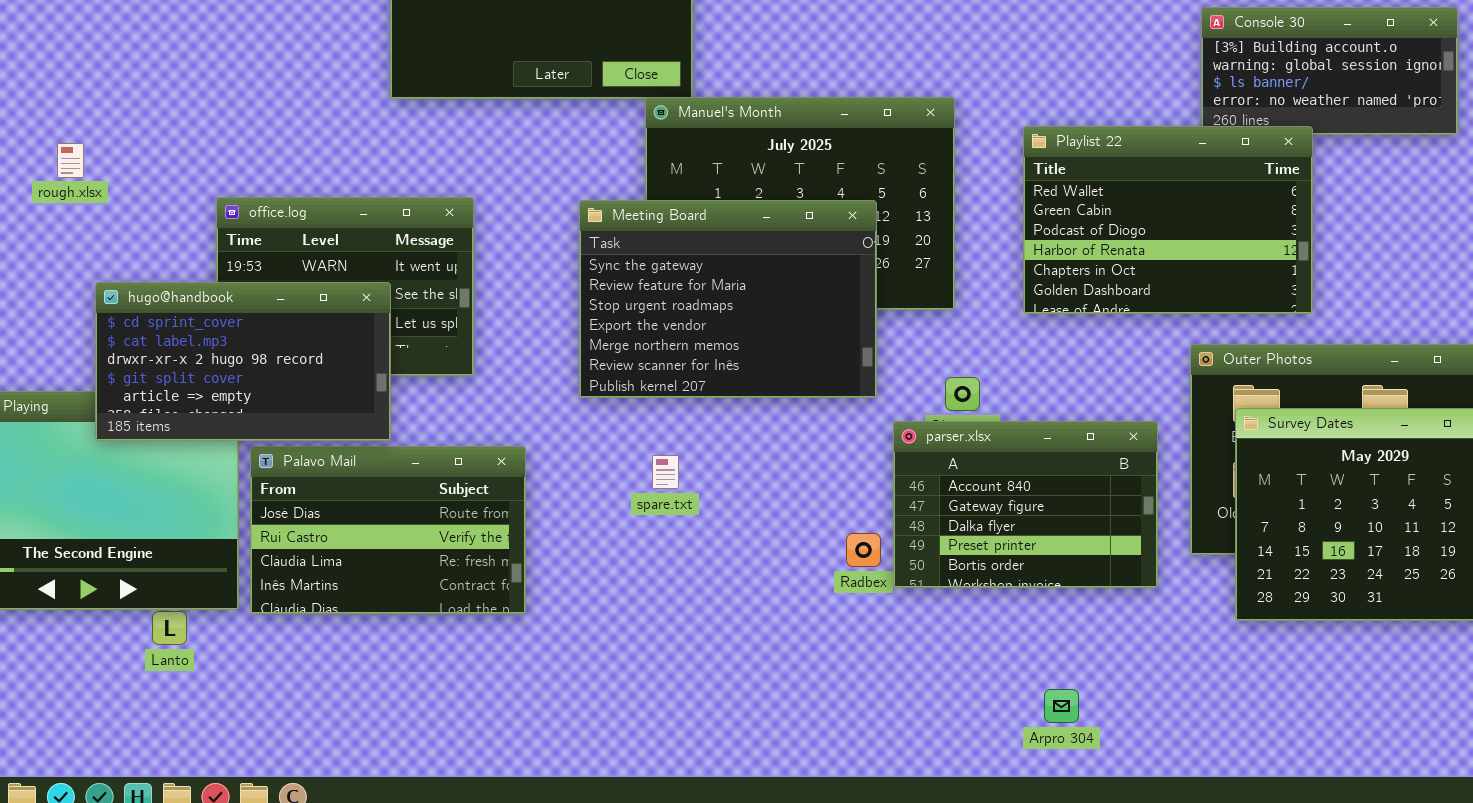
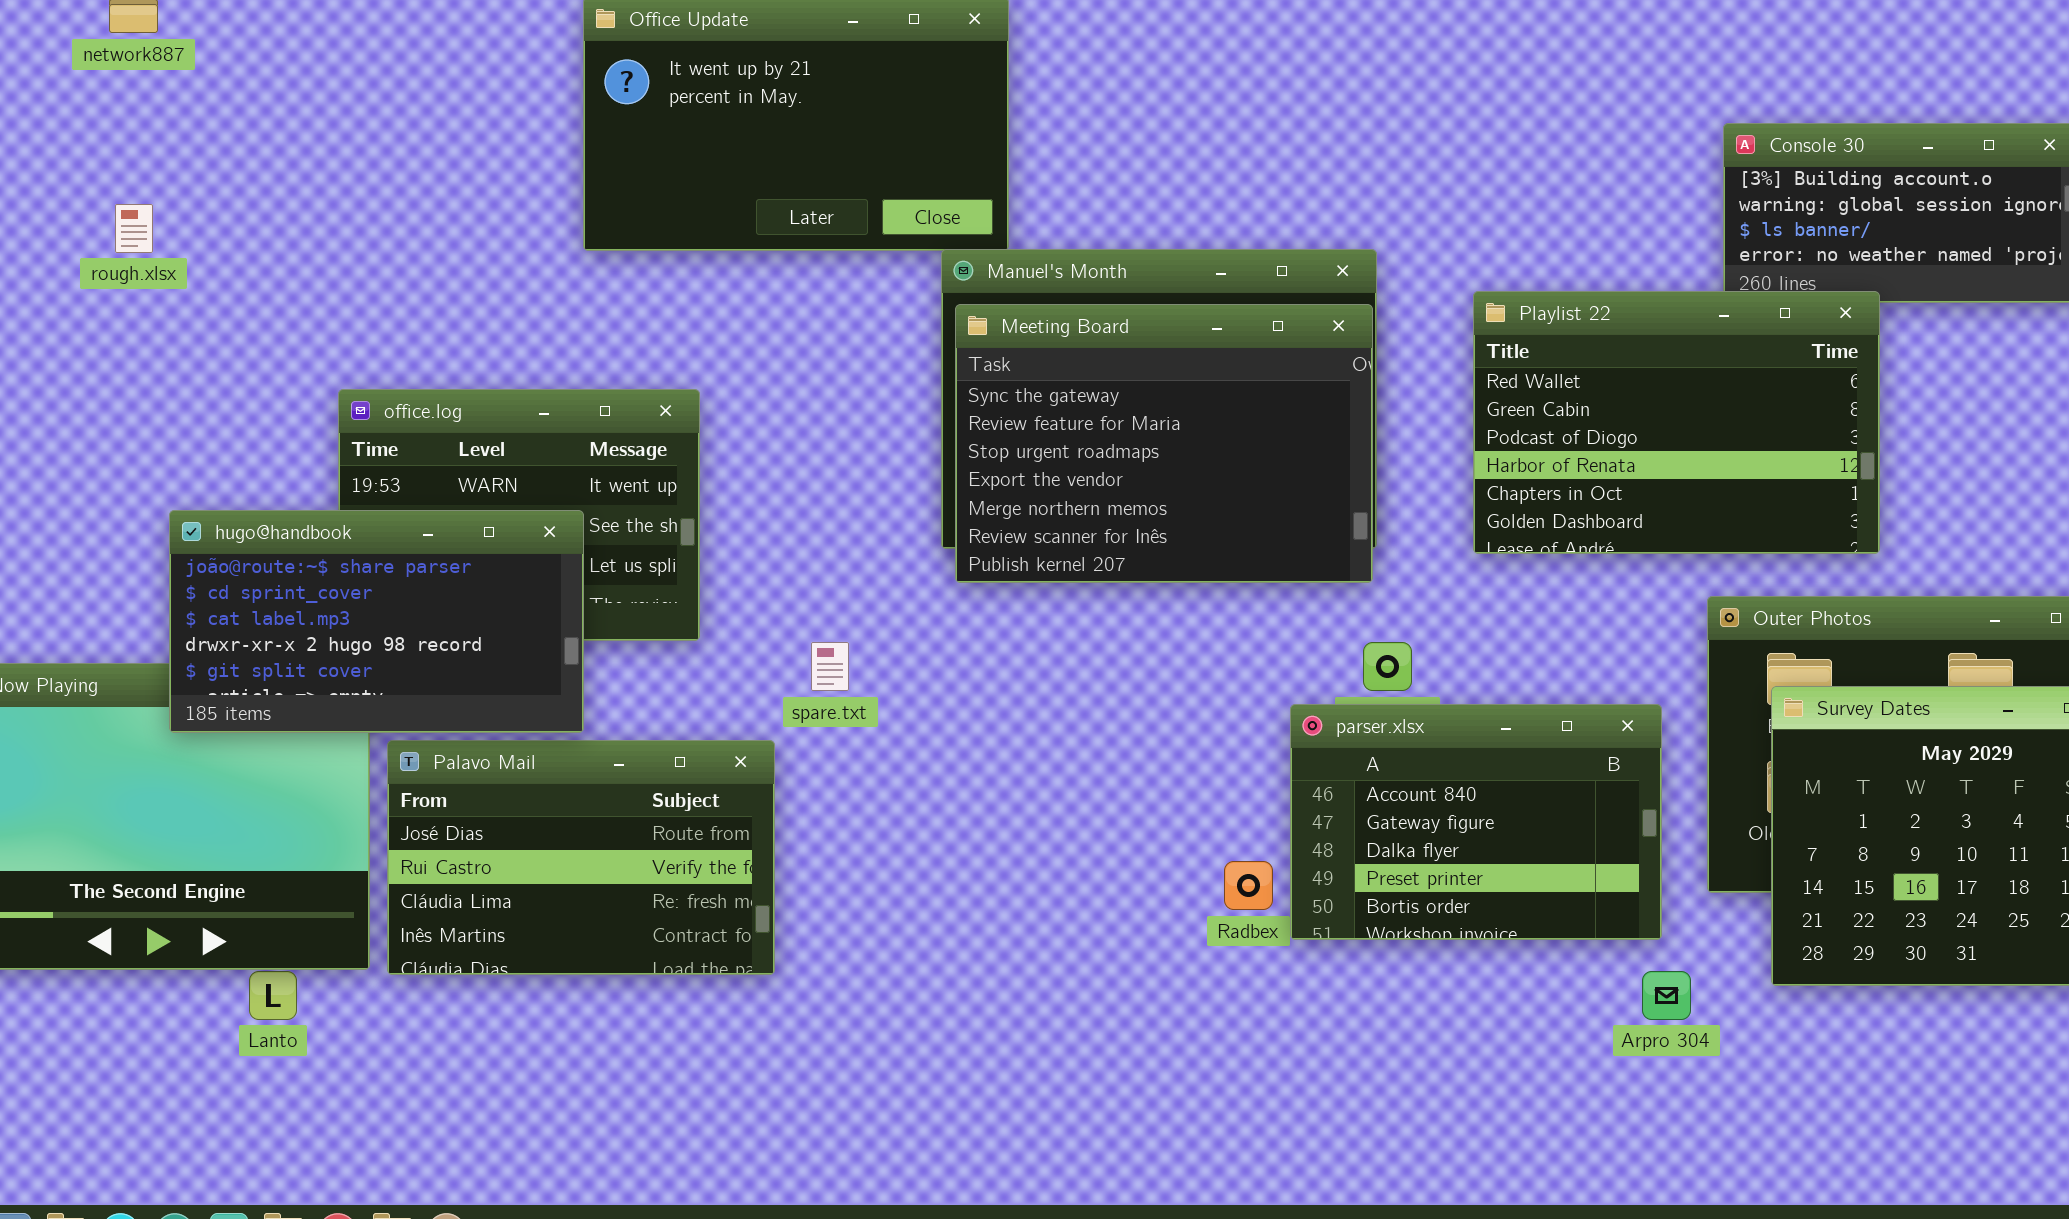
rough.xlsx: [57,143,84,178] -> [115,204,153,253], moved
Meeting Board: [579,200,877,398] -> [955,304,1373,583], moved
hugo@handbook: [95,282,391,441] -> [169,510,584,733], scrolled up 1 row
spare.txt: [652,455,679,489] -> [811,642,849,691], moved
Arpro 304: [1044,689,1079,723] -> [1642,971,1691,1020], moved

